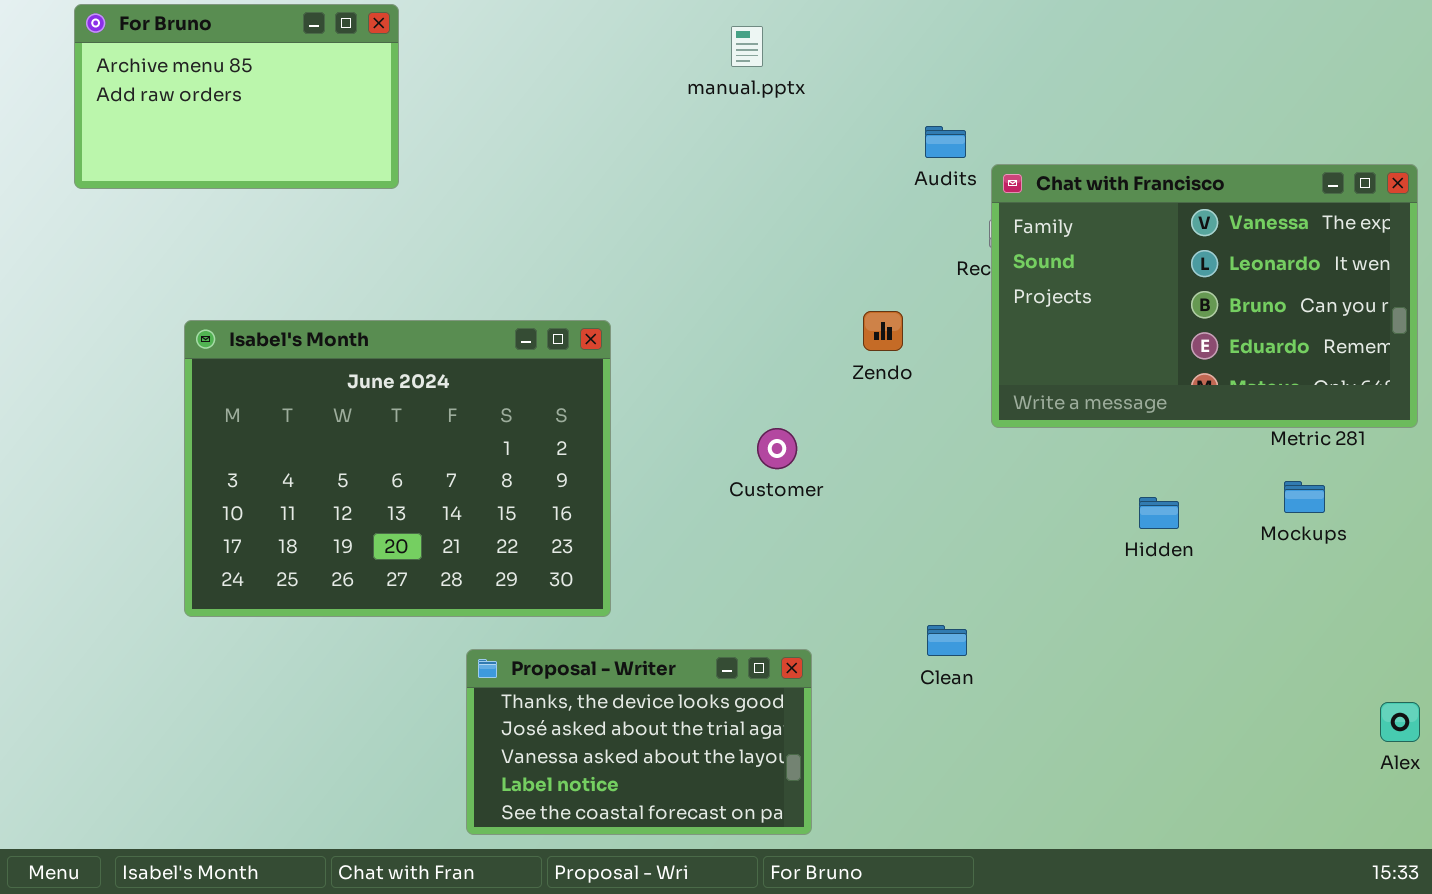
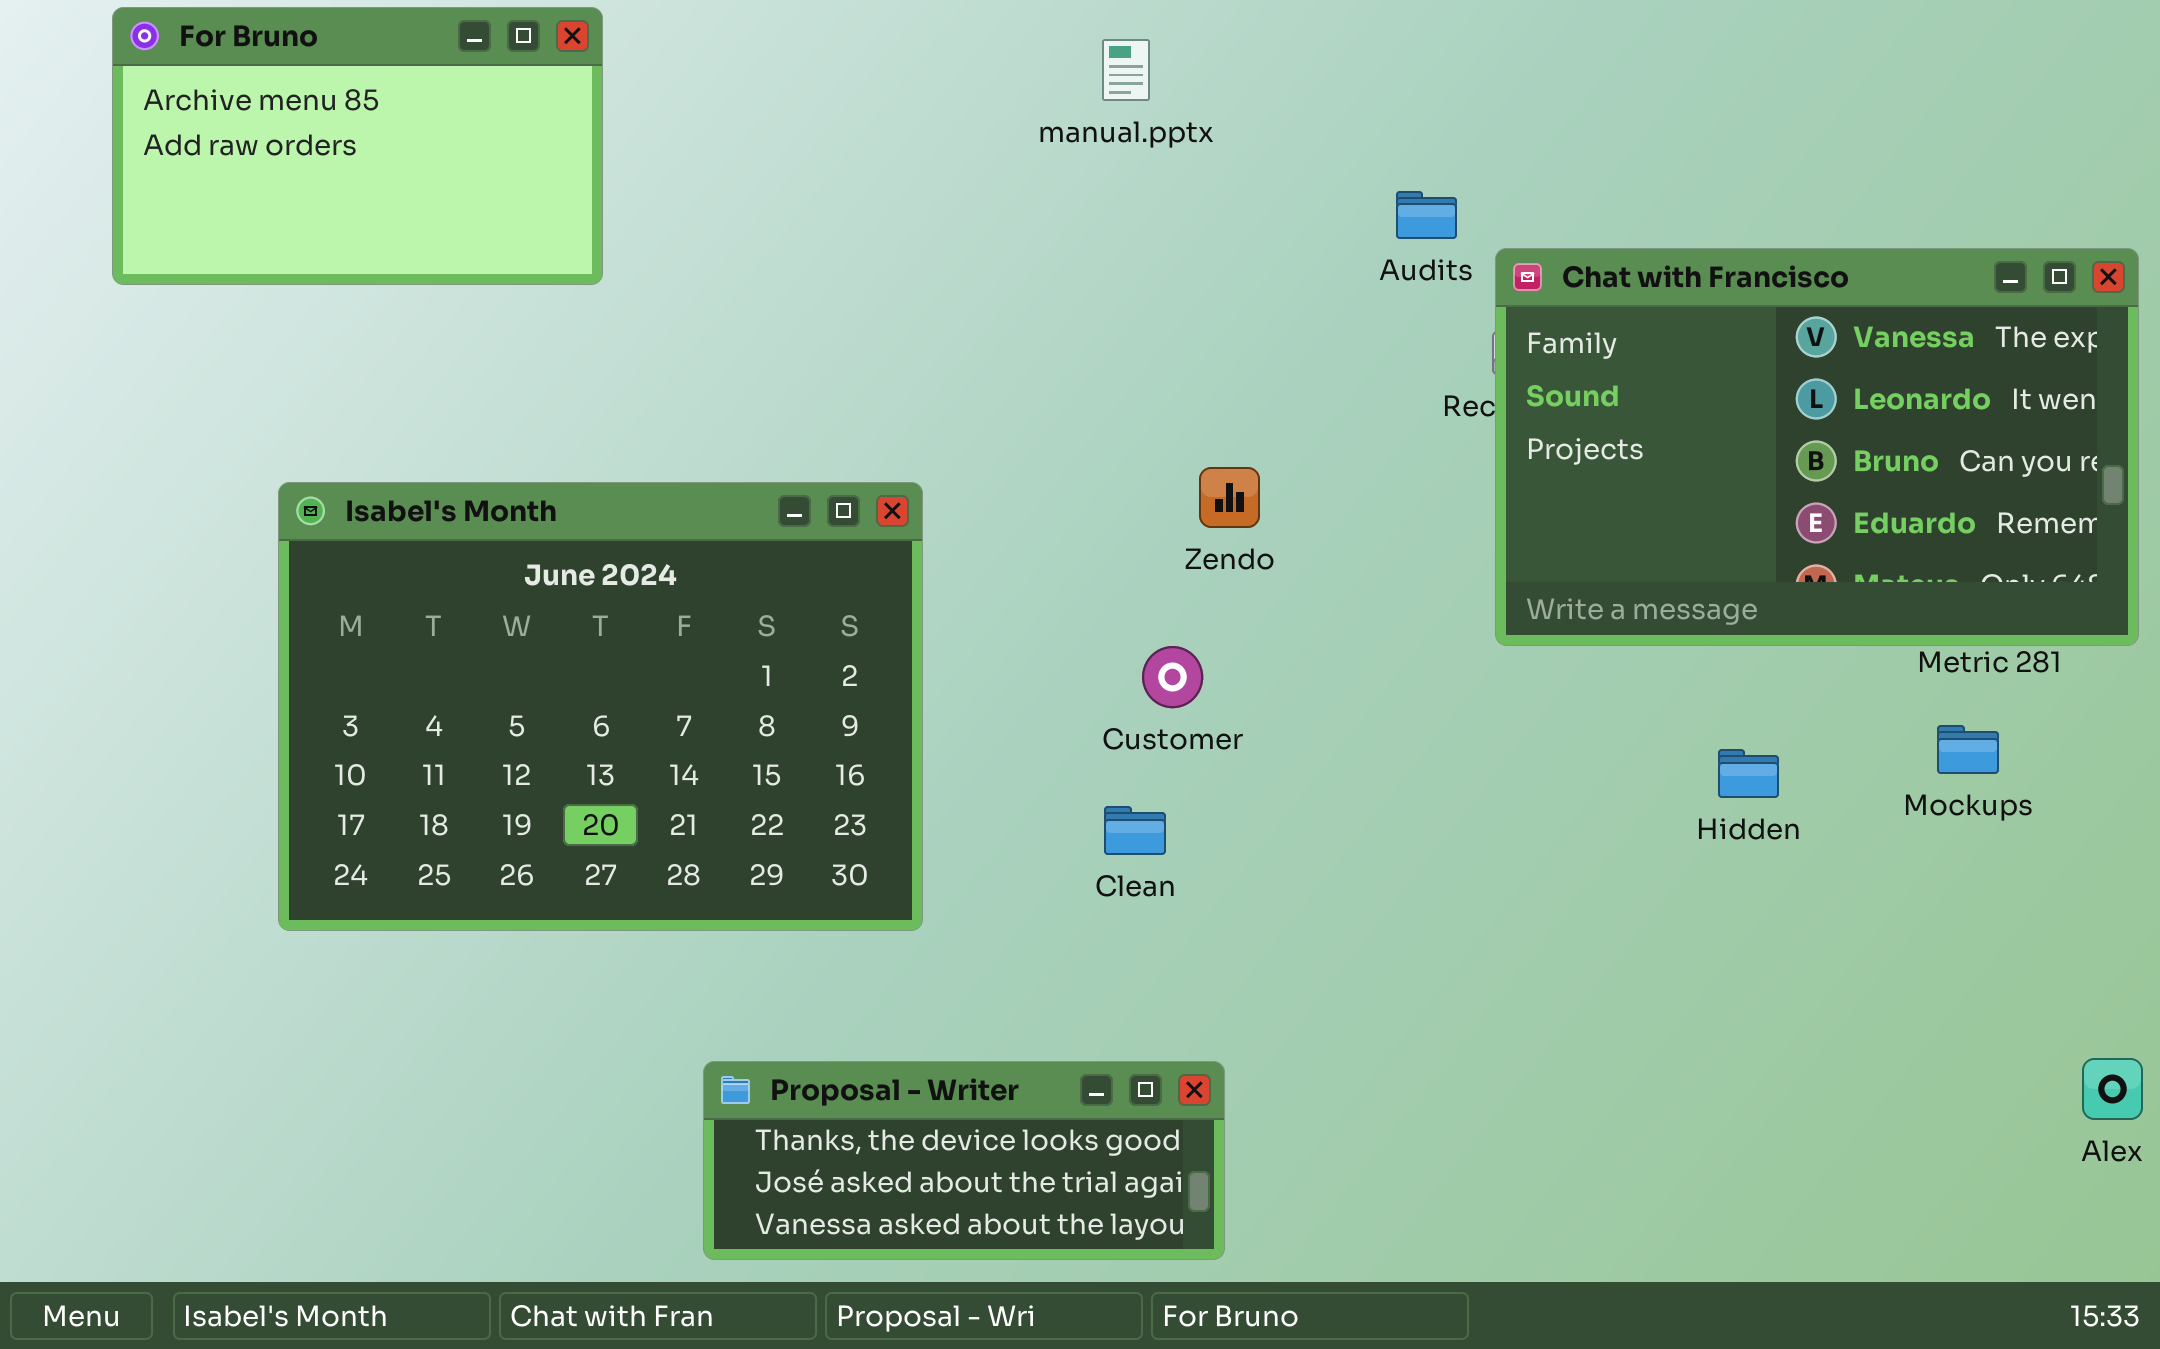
Zendo: [863,311,903,351] -> [1199,467,1260,528], moved
Clean: [927,625,967,656] -> [1104,806,1166,855], moved
Proposal - Writer: [466,649,812,835] -> [703,1061,1225,1260], resized

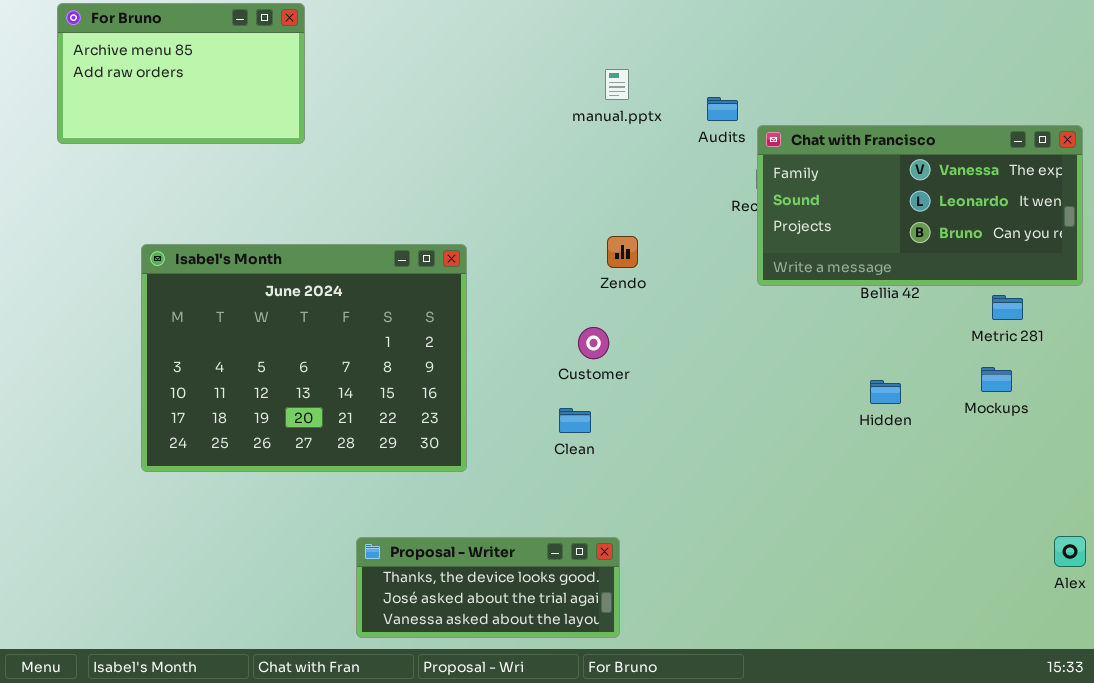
manual.pptx: [1102,39,1150,101] -> [605,69,629,100], moved
Chat with Francisco: [1495,248,2139,646] -> [757,125,1083,286], resized

